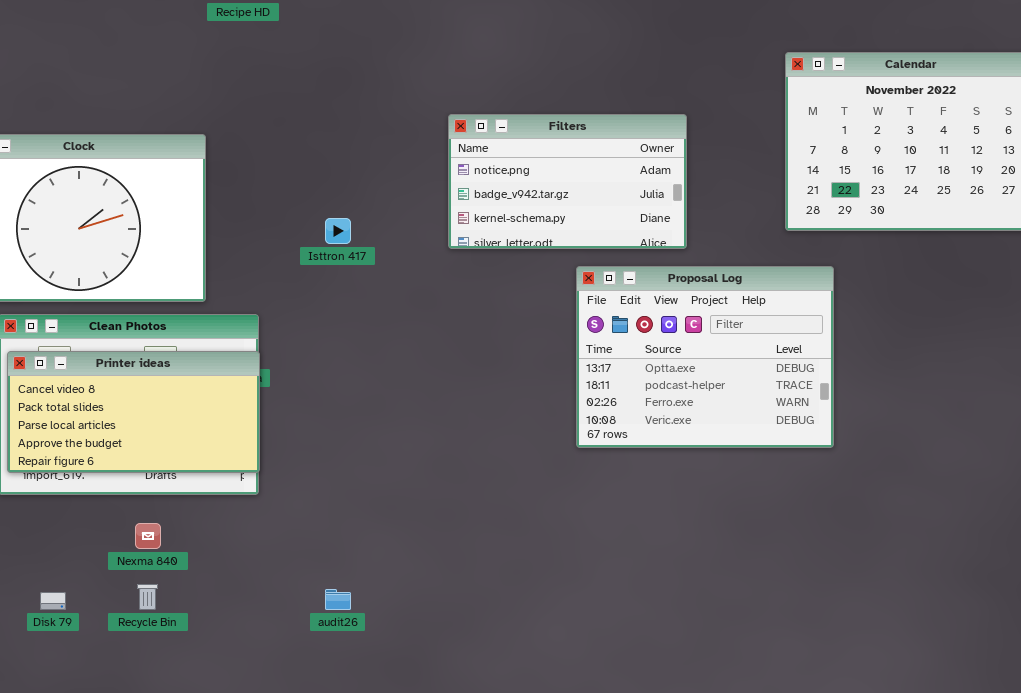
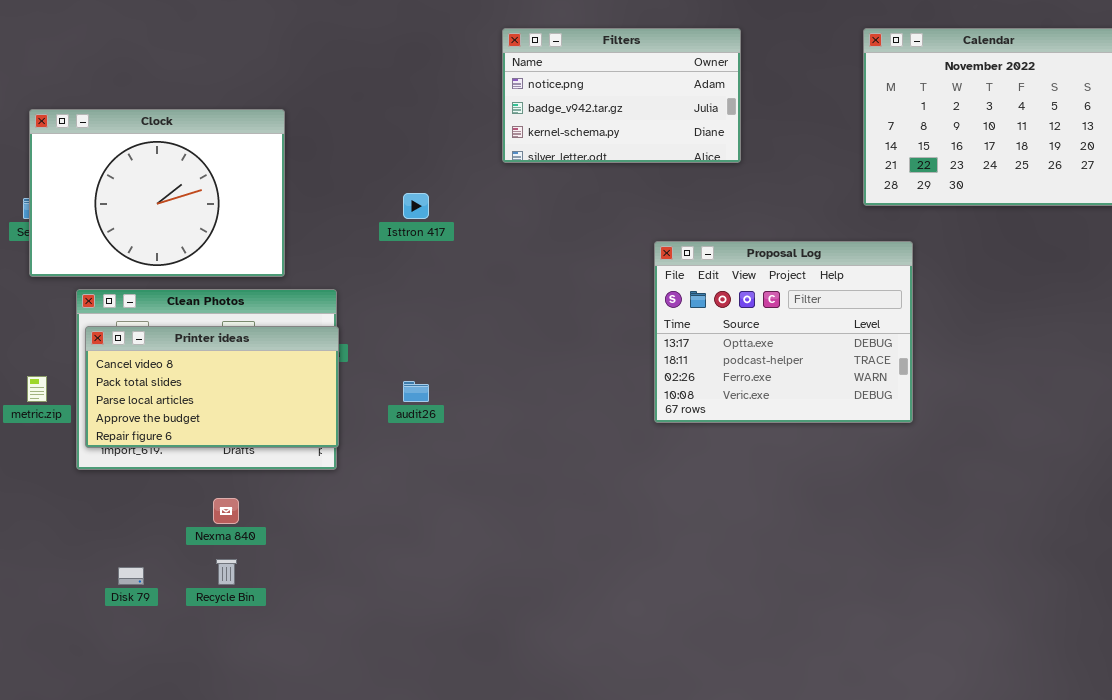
Filters: [448,114,687,249] -> [502,28,741,163], moved
audit26: [325,589,351,610] -> [403,381,429,402], moved

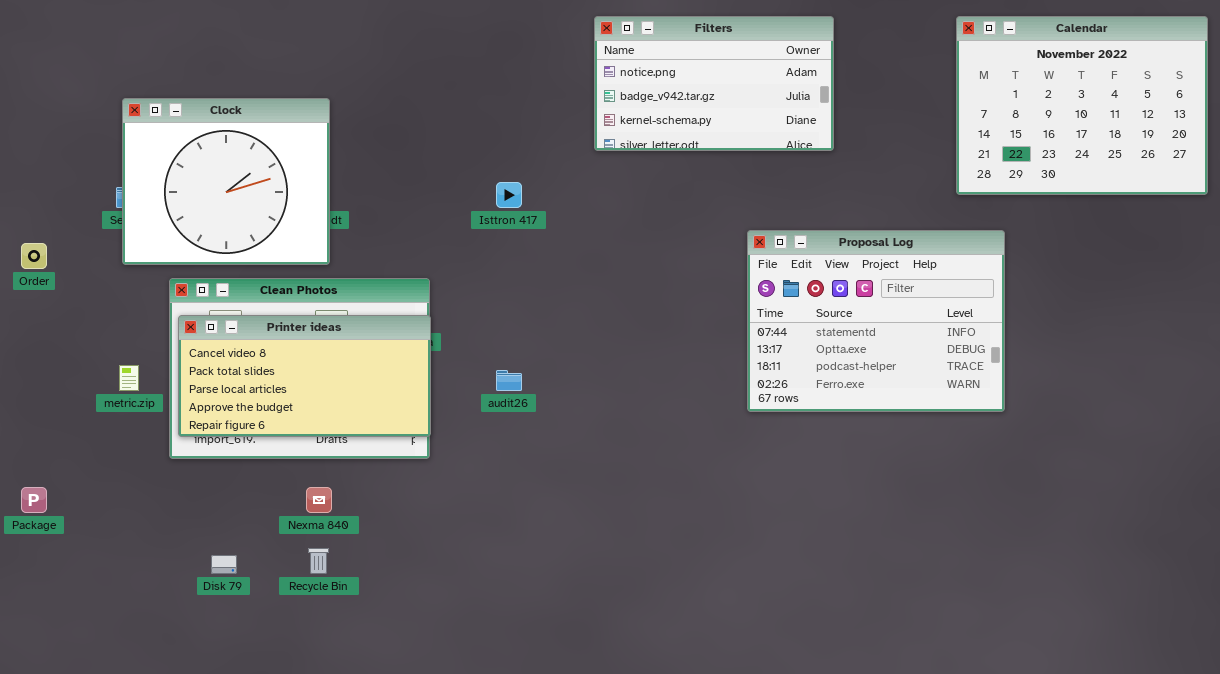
Clock: [29,109,285,277] -> [122,98,330,265], resized
Proposal Log: [654,241,913,423] -> [747,230,1005,412], scrolled up 1 row

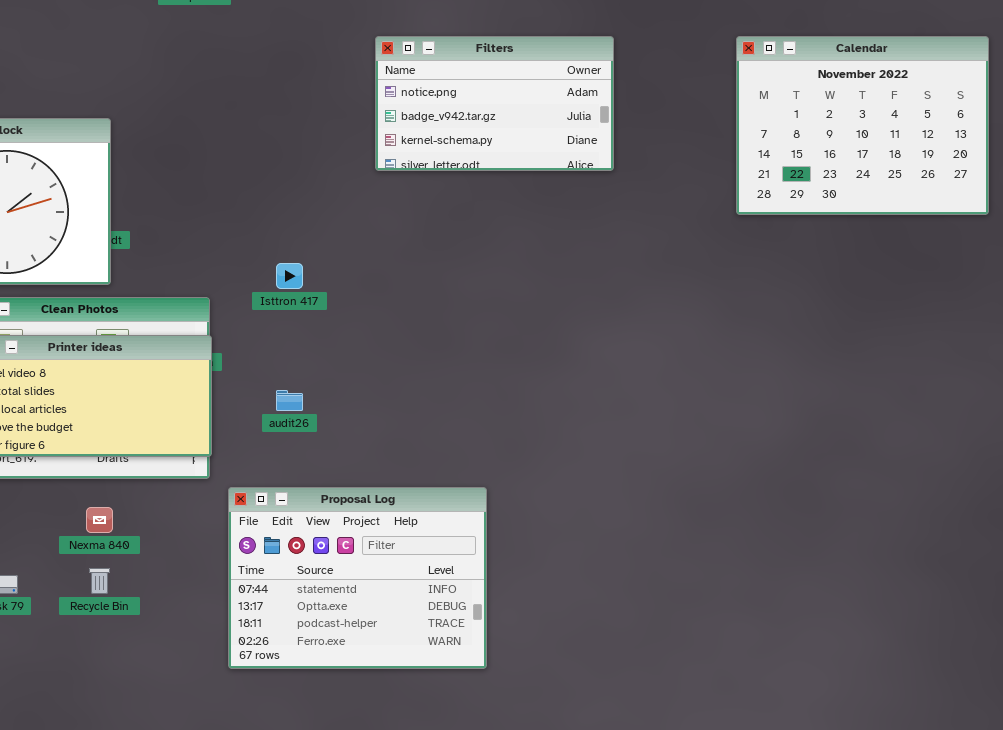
Isttron 417: [496,182,522,208] -> [276,263,303,289], moved
Proposal Log: [747,230,1005,412] -> [228,487,487,669], moved

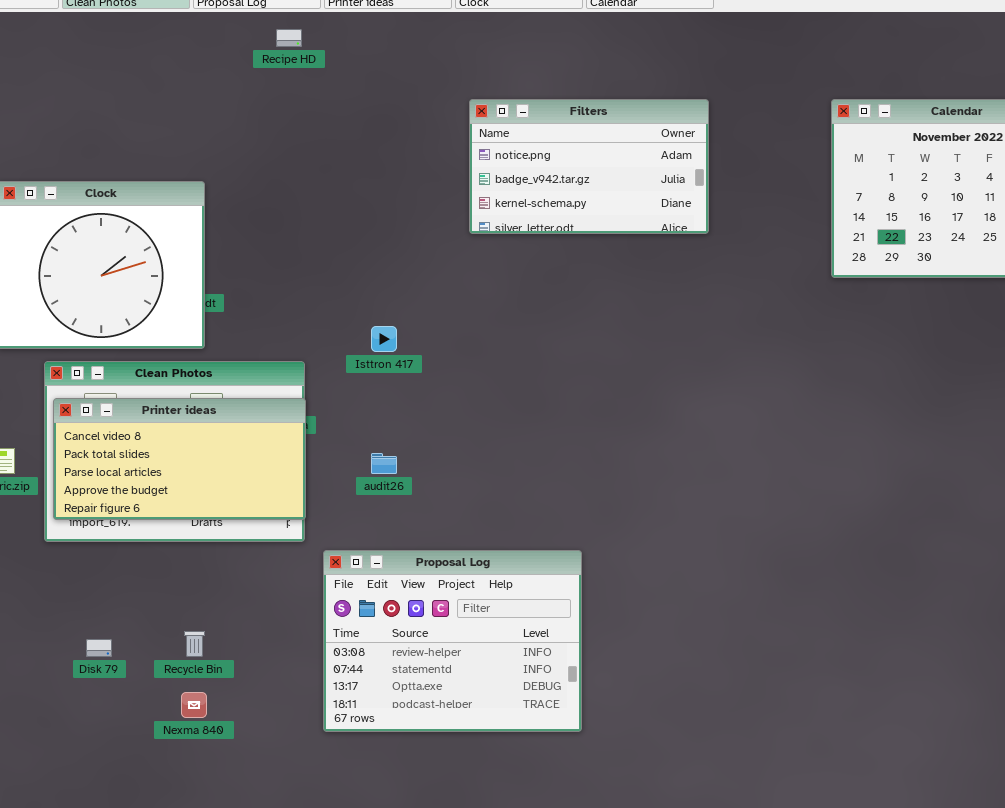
Proposal Log: [228,487,487,669] -> [323,550,582,732], scrolled up 1 row
Nexma 840: [86,507,113,533] -> [181,692,207,718], moved

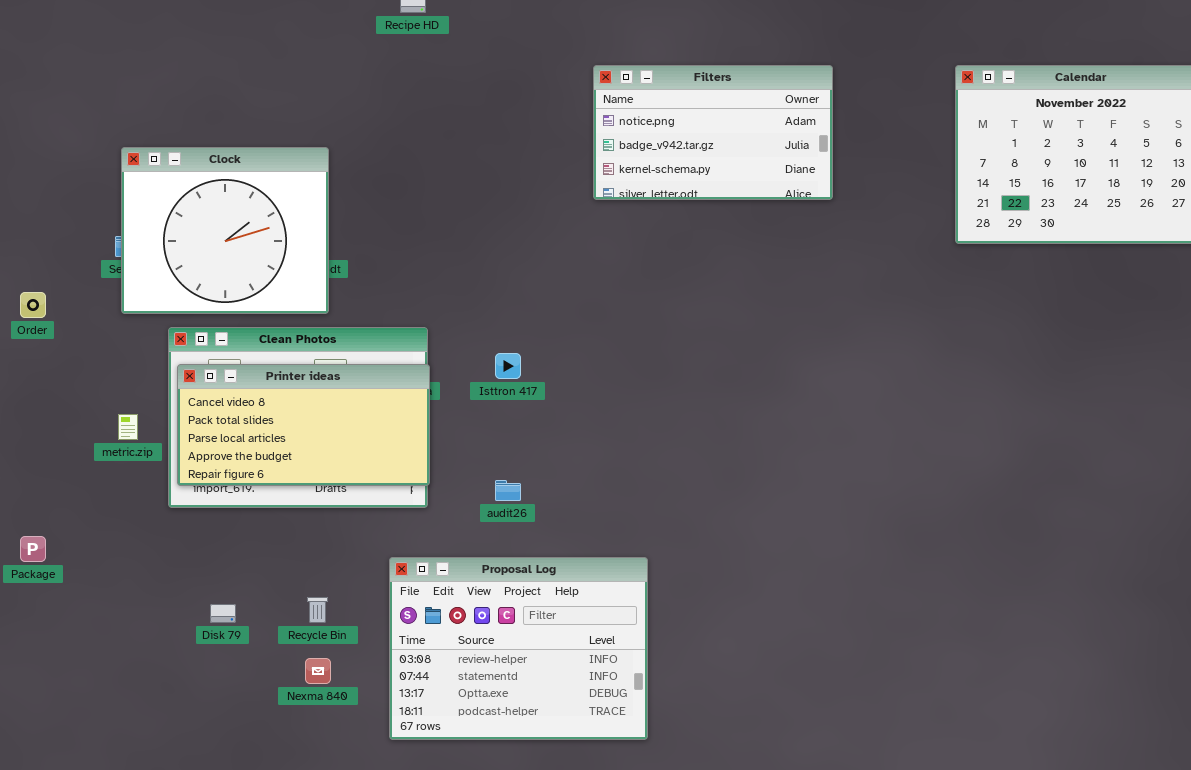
Isttron 417: [371,326,397,352] -> [495,353,521,379], moved
audit26: [371,453,397,474] -> [495,480,521,501], moved
Proposal Log: [323,550,582,732] -> [389,557,648,740], moved

